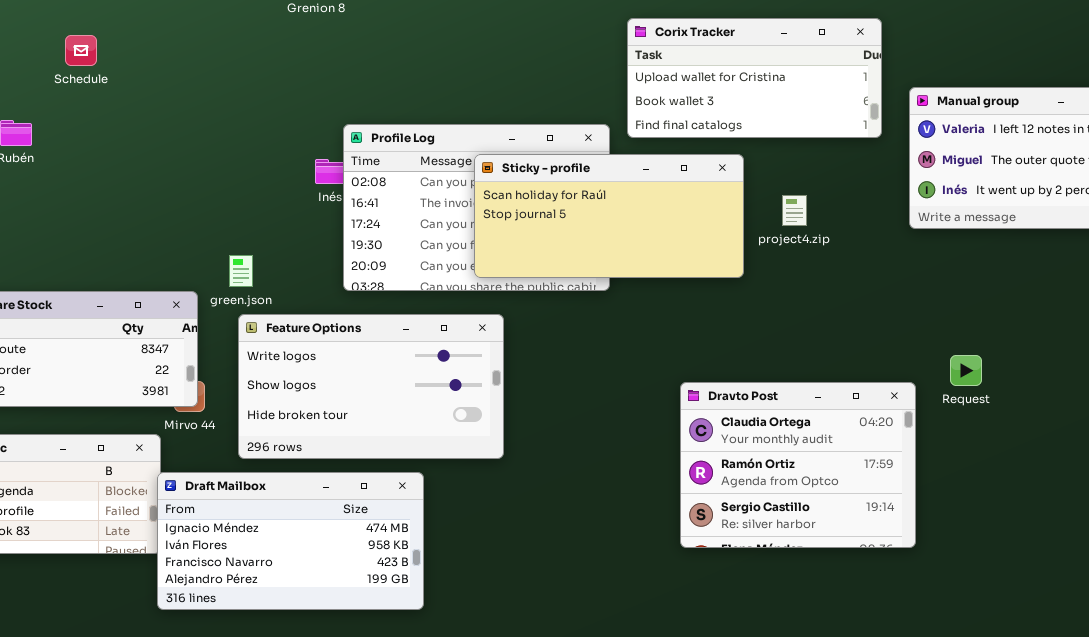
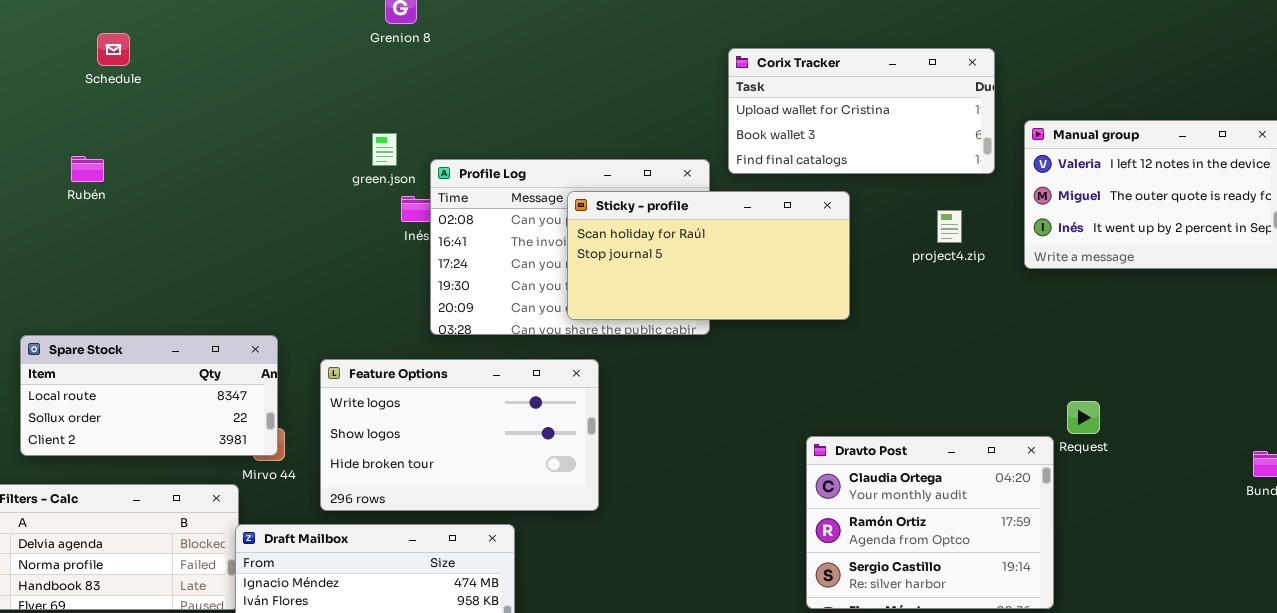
Schedule: [65,35,97,66] -> [97,33,130,66], moved
project4.zip: [782,195,807,226] -> [937,210,962,243], moved
green.json: [229,255,253,287] -> [372,133,397,166], moved
Dravto Post: [680,382,916,548] -> [806,436,1054,609], moved

